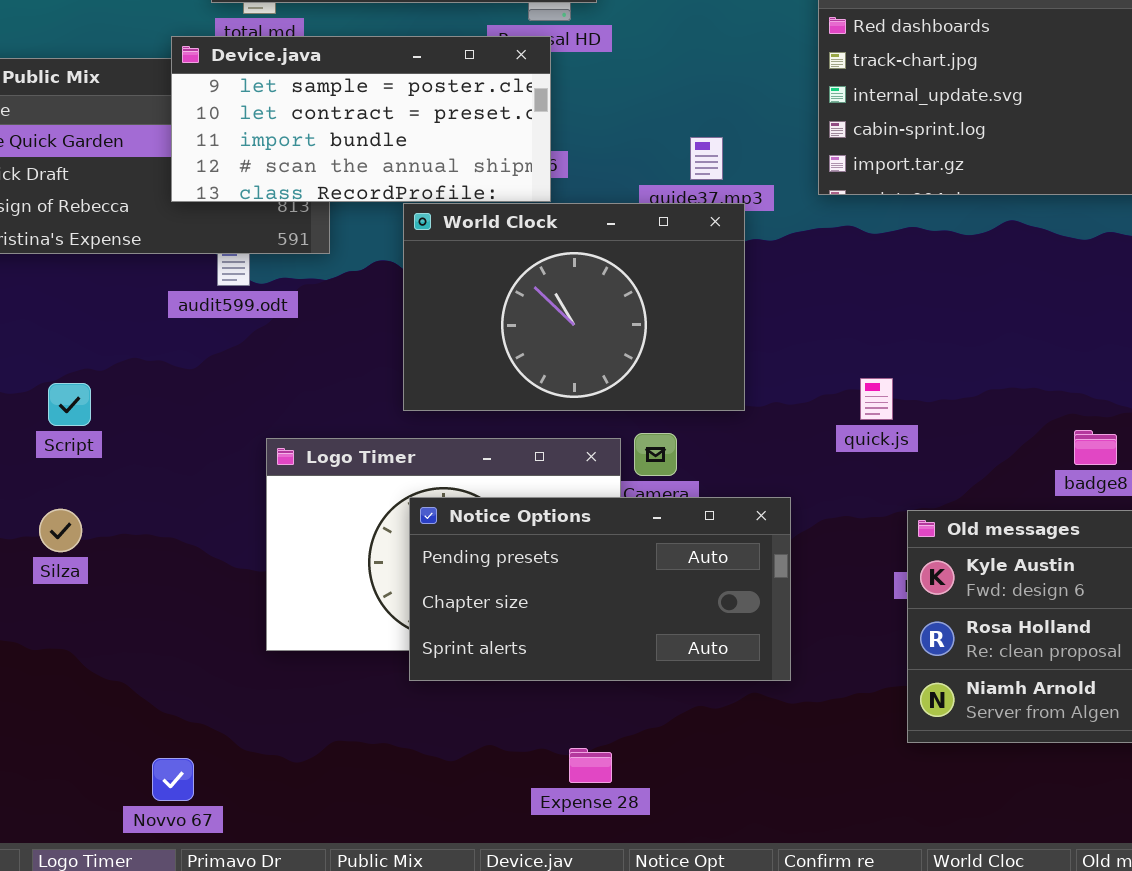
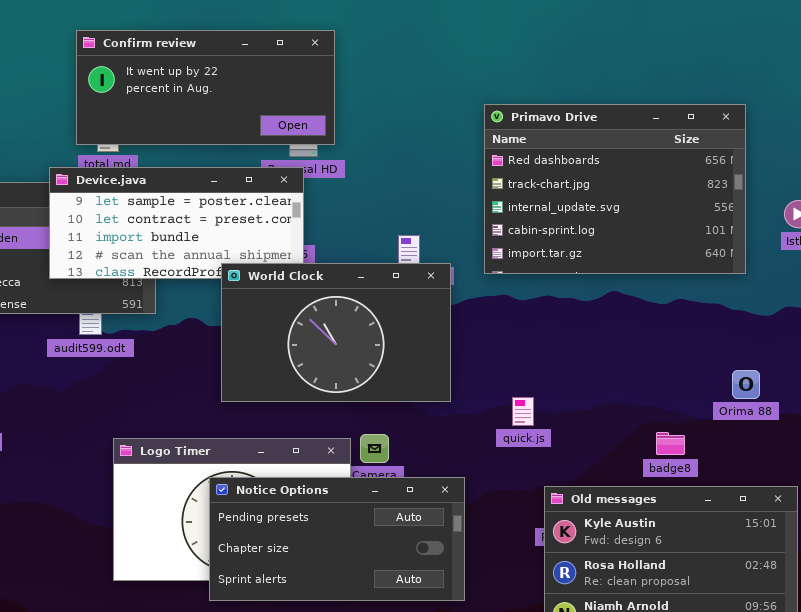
World Clock: [403,203,745,411] -> [221,263,451,402], moved

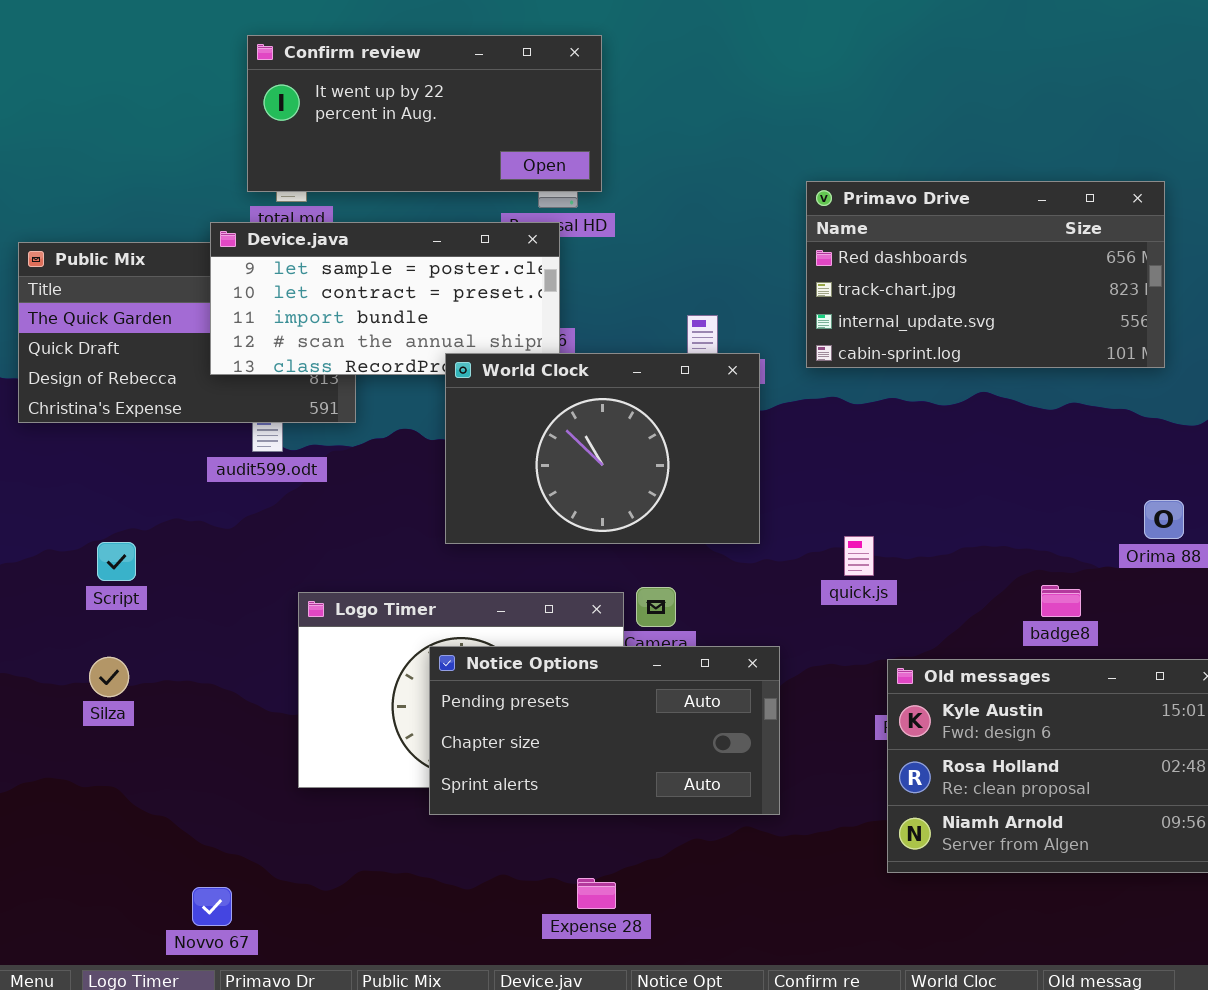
Primavo Drive: [484,104,746,274] -> [806,181,1165,368], resized

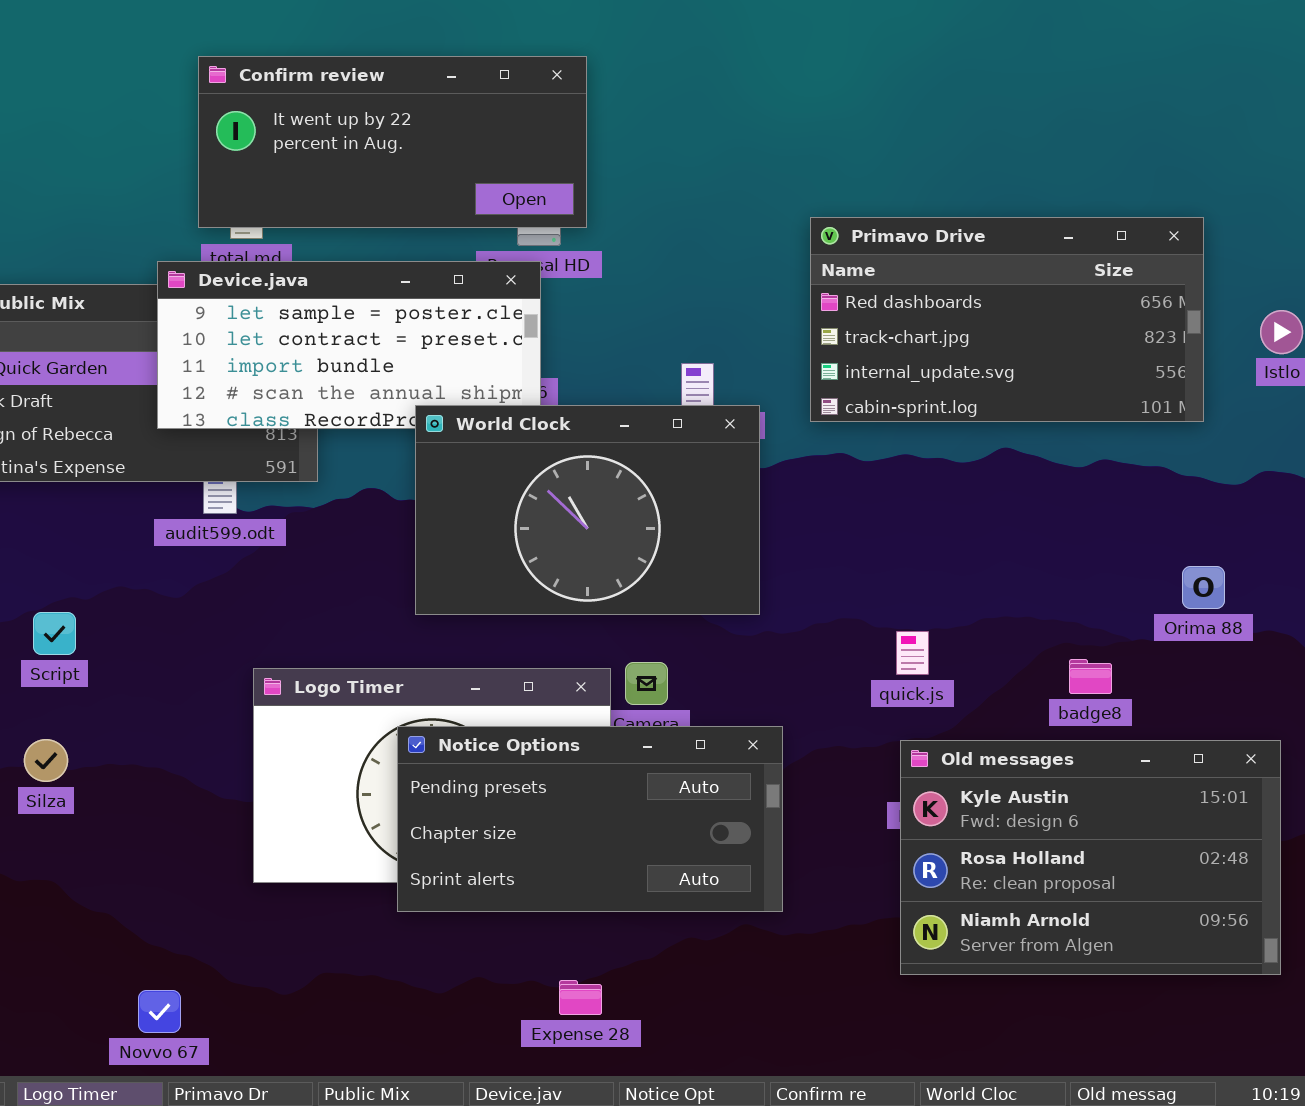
quick.js: [844,536,874,576] -> [896,631,929,675], moved

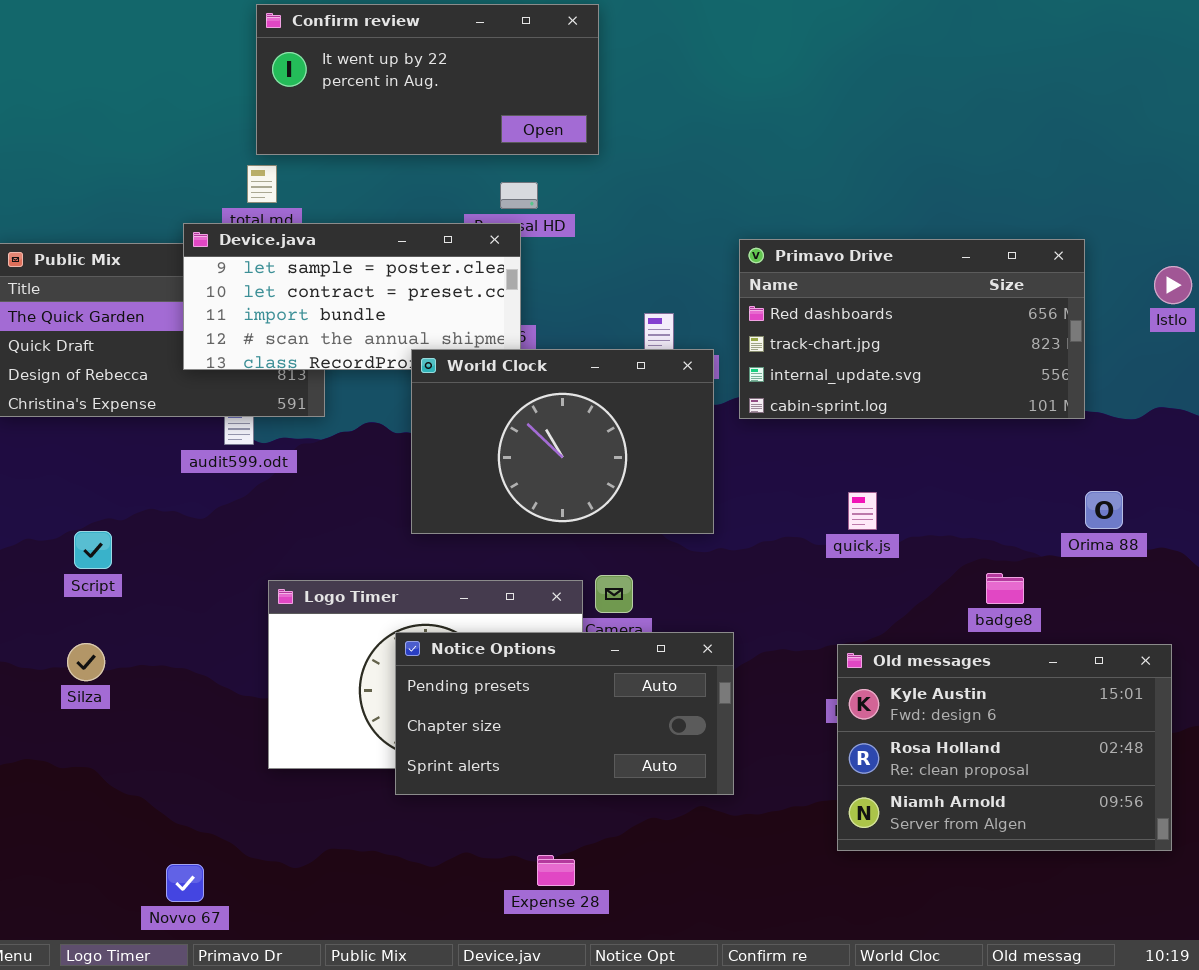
Confirm review: [198,56,587,228] -> [256,4,599,155], moved
Primavo Drive: [810,217,1204,422] -> [739,239,1085,419], moved
quick.js: [896,631,929,675] -> [848,492,877,530], moved

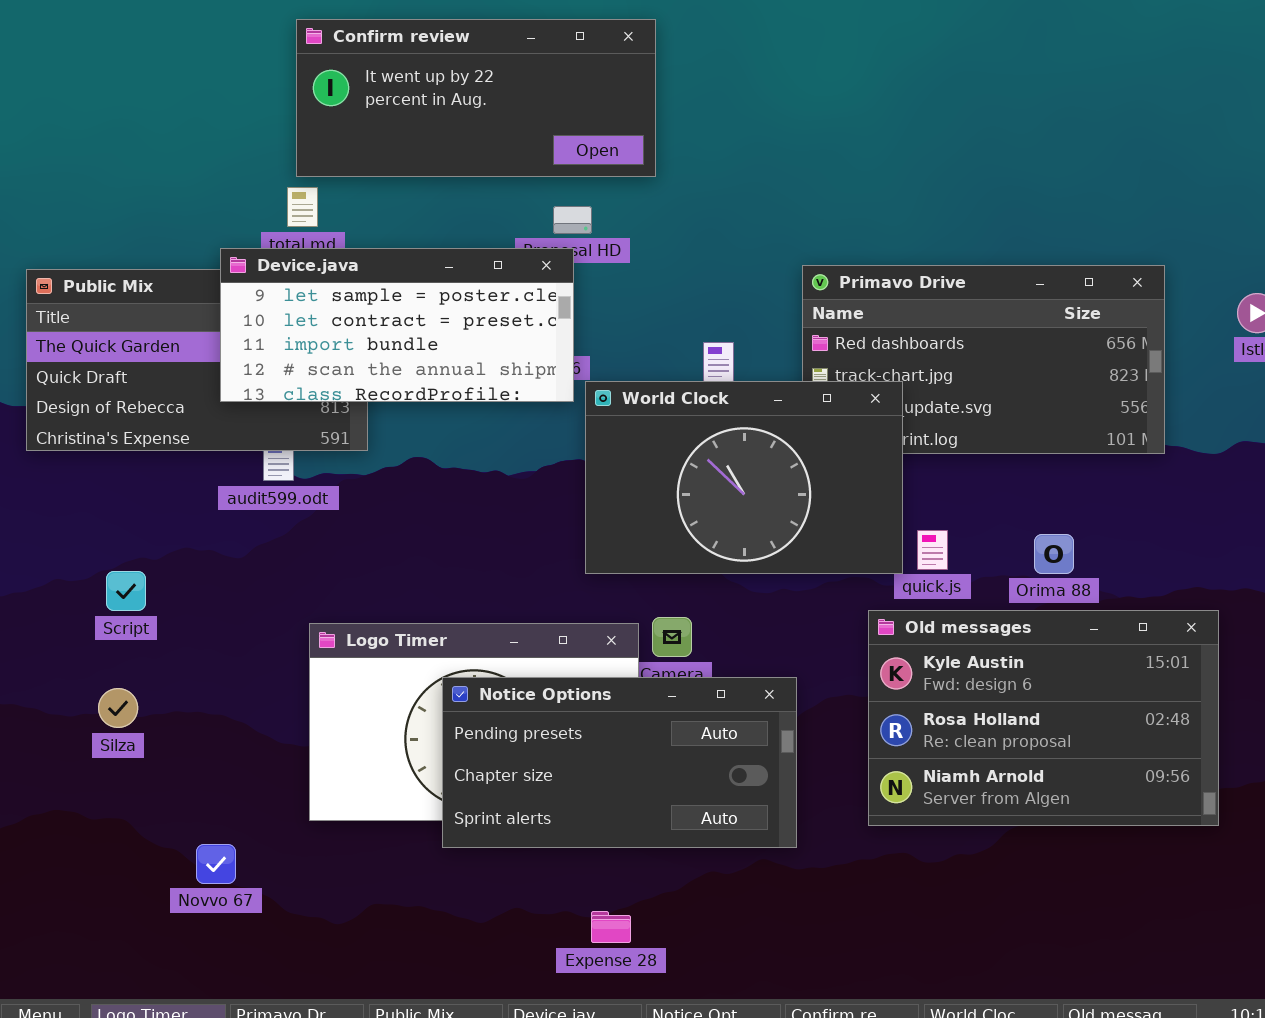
World Clock: [411,349,714,534] -> [585,381,903,574], moved
Orima 88: [1085,491,1123,529] -> [1034,534,1074,574], moved
Old messages: [837,644,1172,851] -> [868,610,1219,826], moved
Novvo 67: [166,864,204,902] -> [196,844,236,884], moved

